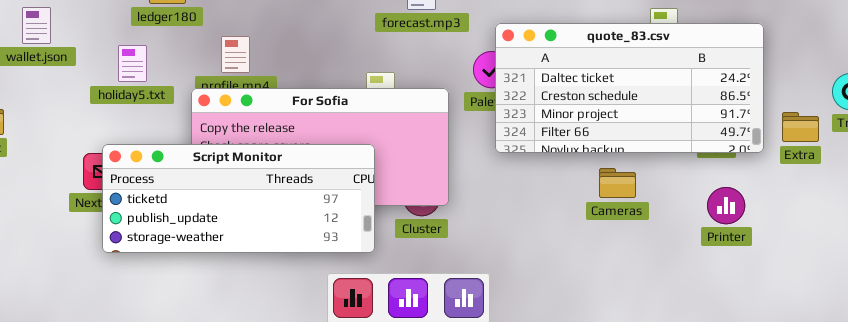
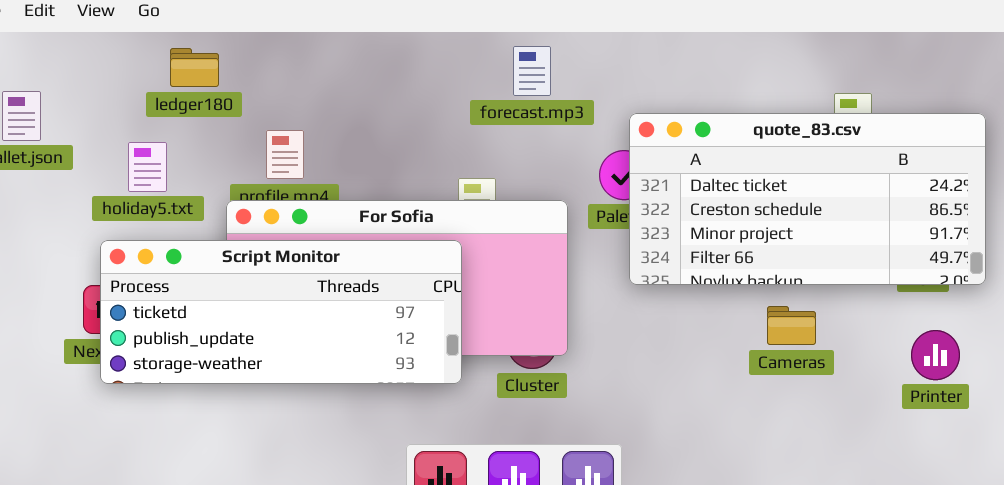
Script Monitor: [102,144,375,253] -> [100,240,462,384], moved

